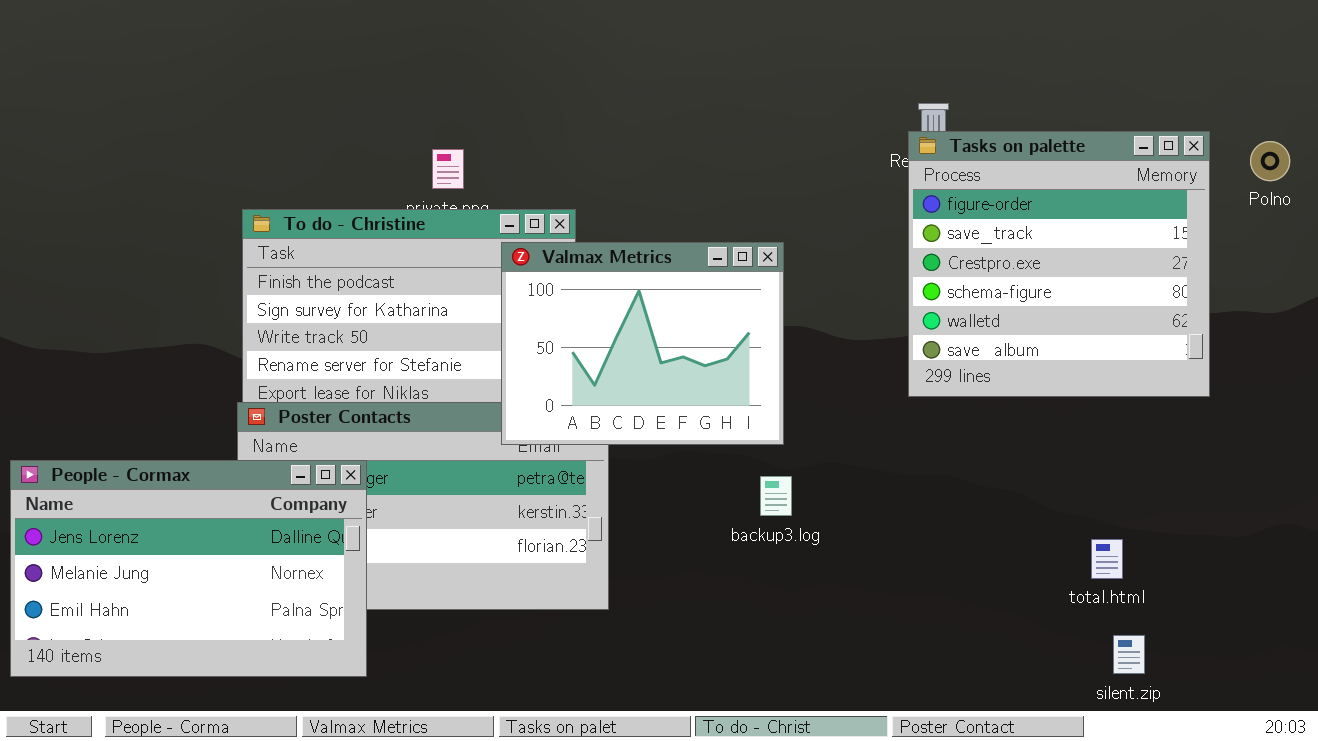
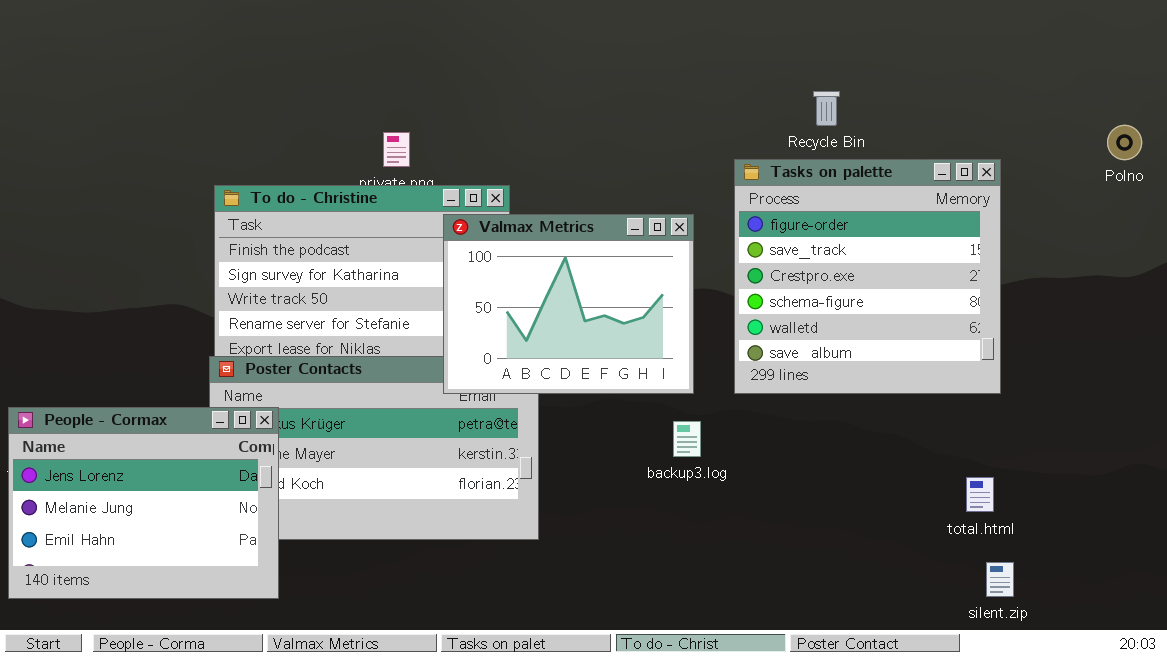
Tasks on palette: [908,131,1210,397] -> [734,159,1001,394], moved
People - Cormax: [10,460,367,677] -> [8,407,279,599], resized

